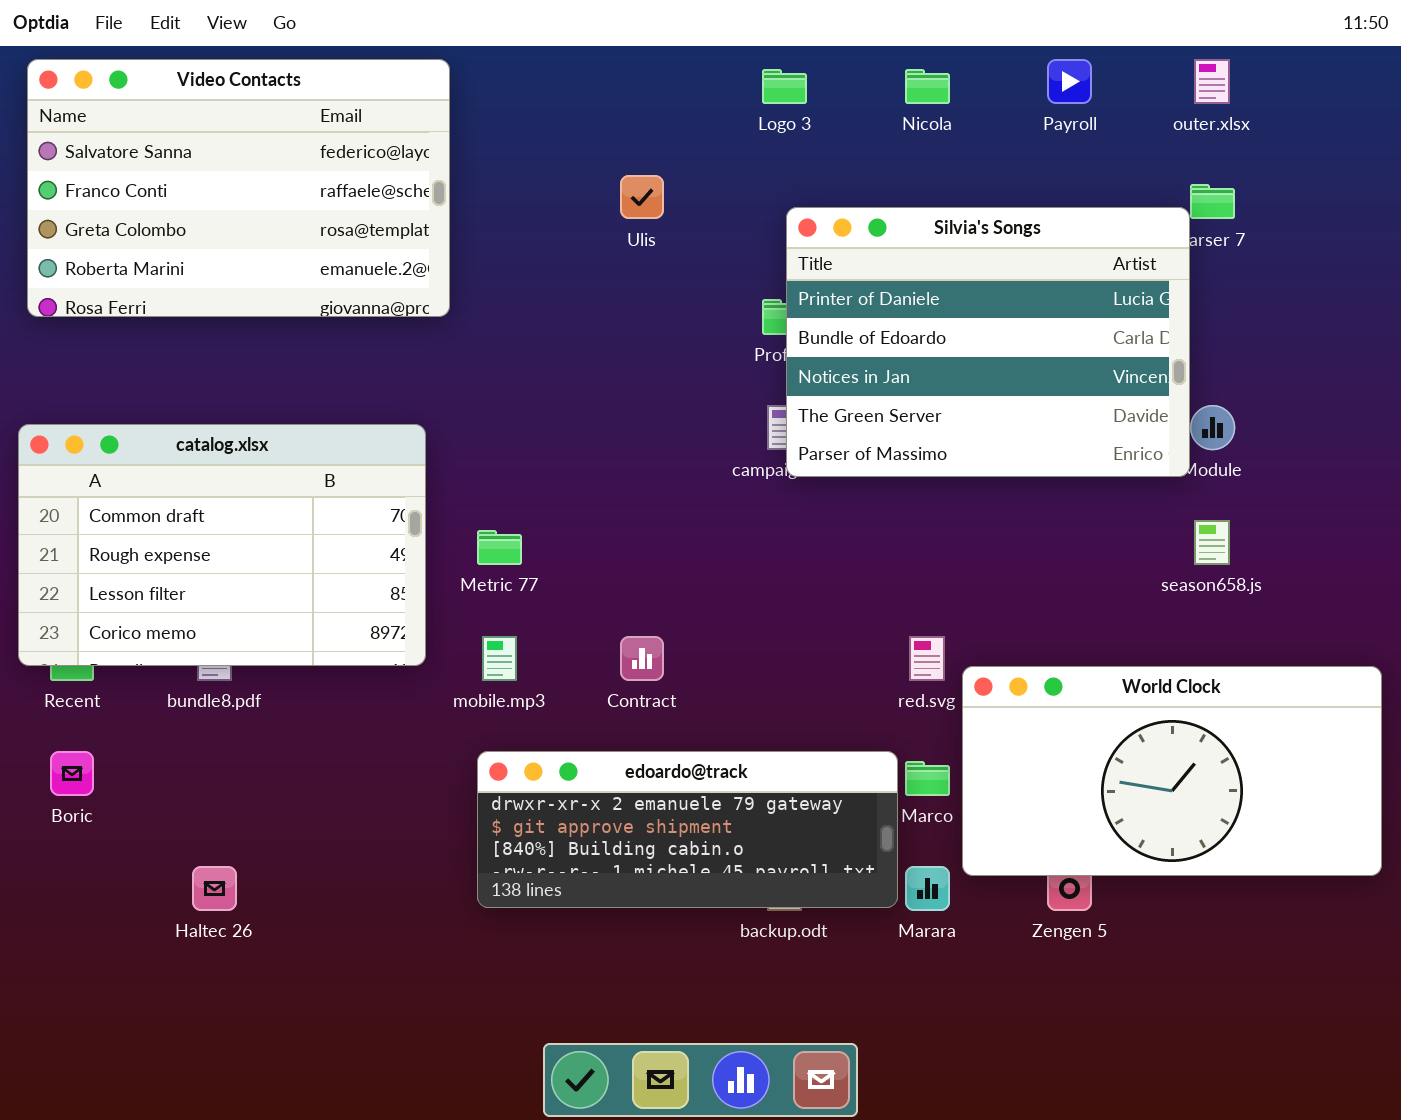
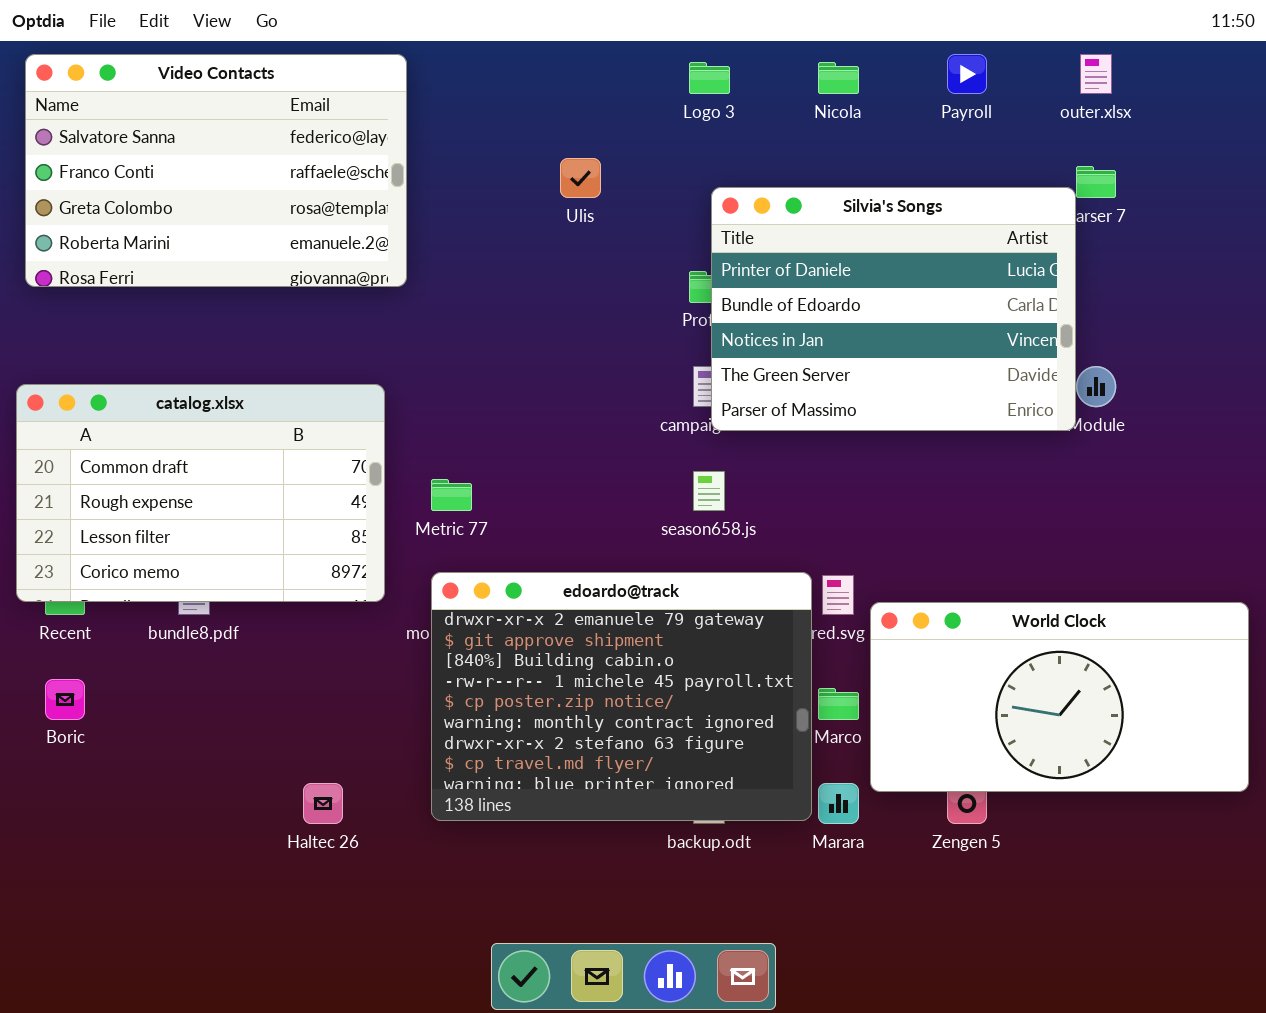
season658.js: [1194,520,1230,565] -> [693,471,725,511], moved
edoardo@track: [477,751,898,908] -> [431,572,812,821], resized
Haltec 26: [192,866,237,911] -> [303,783,343,824], moved

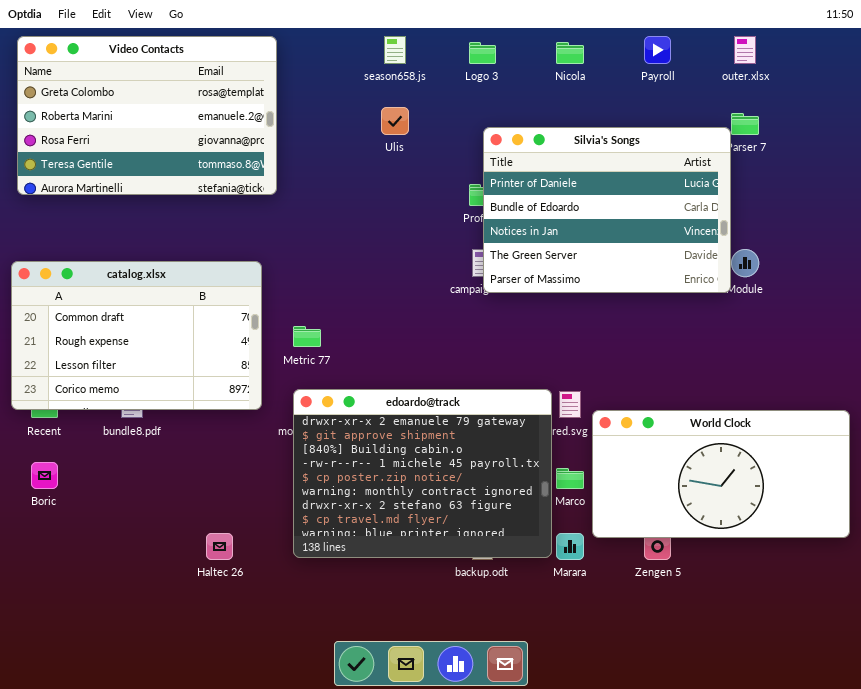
Video Contacts: [25,54,407,287] -> [17,36,277,195], scrolled down 2 rows
season658.js: [693,471,725,511] -> [384,36,406,64], moved

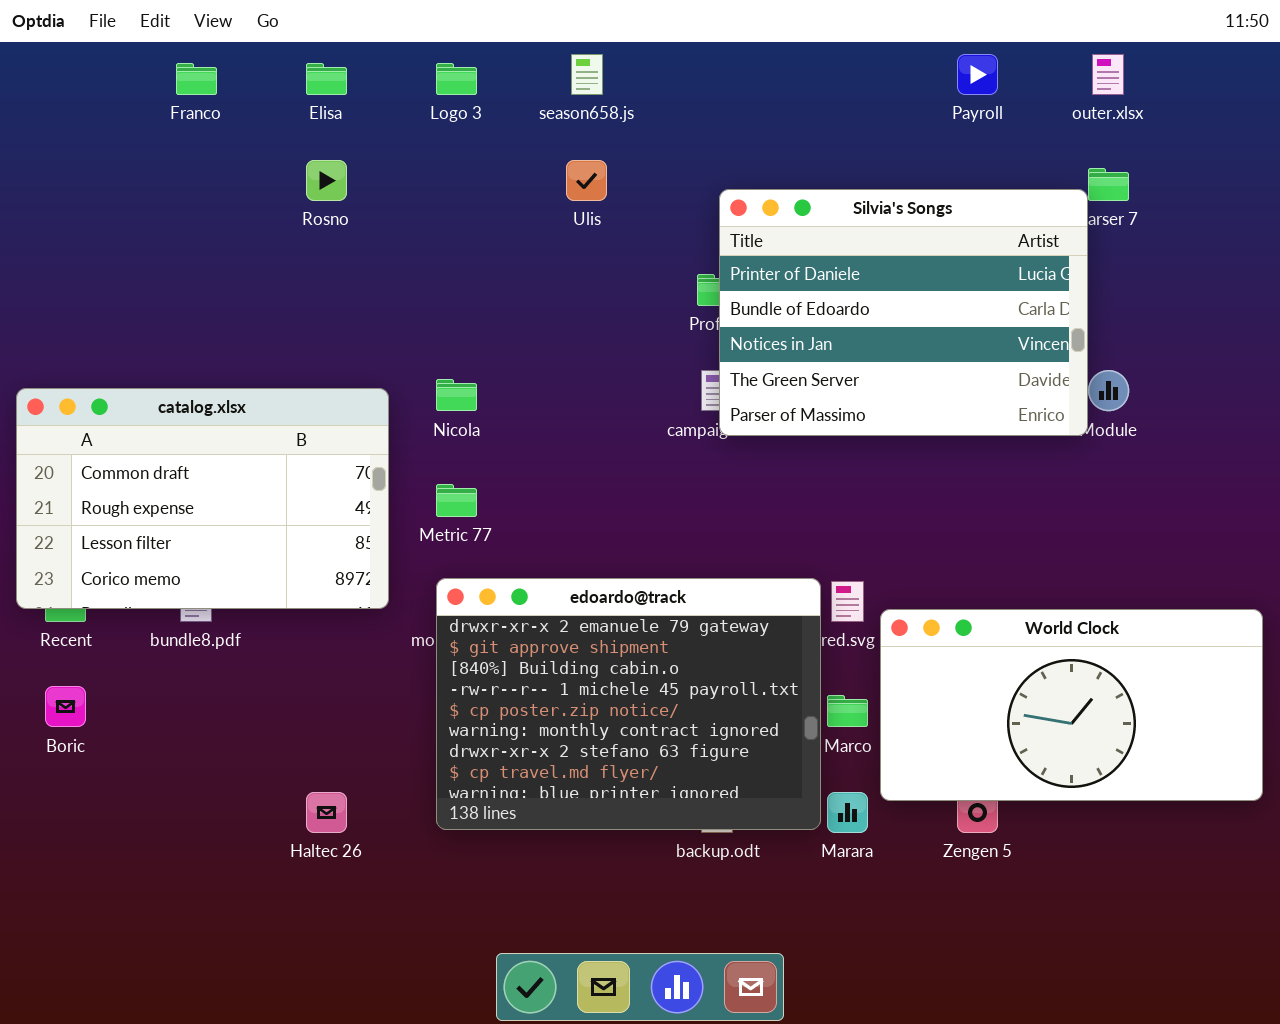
Video Contacts: [17,36,277,195] -> none, closed
Logo 3: [469,42,496,64] -> [436,63,477,95], moved
Nicola: [556,42,584,64] -> [436,379,477,411], moved

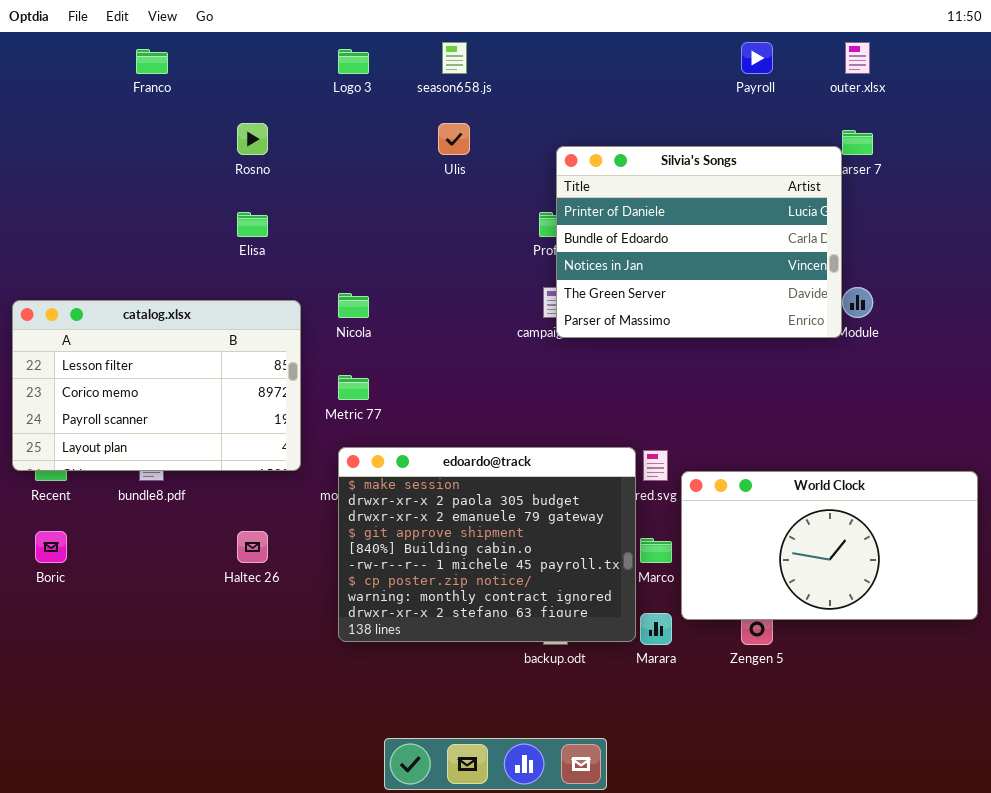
Elisa: [306,63,347,95] -> [237,212,268,237], moved
catalog.xlsx: [16,388,389,609] -> [12,300,301,471], scrolled down 2 rows
edoardo@track: [436,578,821,830] -> [338,447,636,642], scrolled up 2 rows
Haltec 26: [306,792,347,833] -> [237,531,268,563], moved

